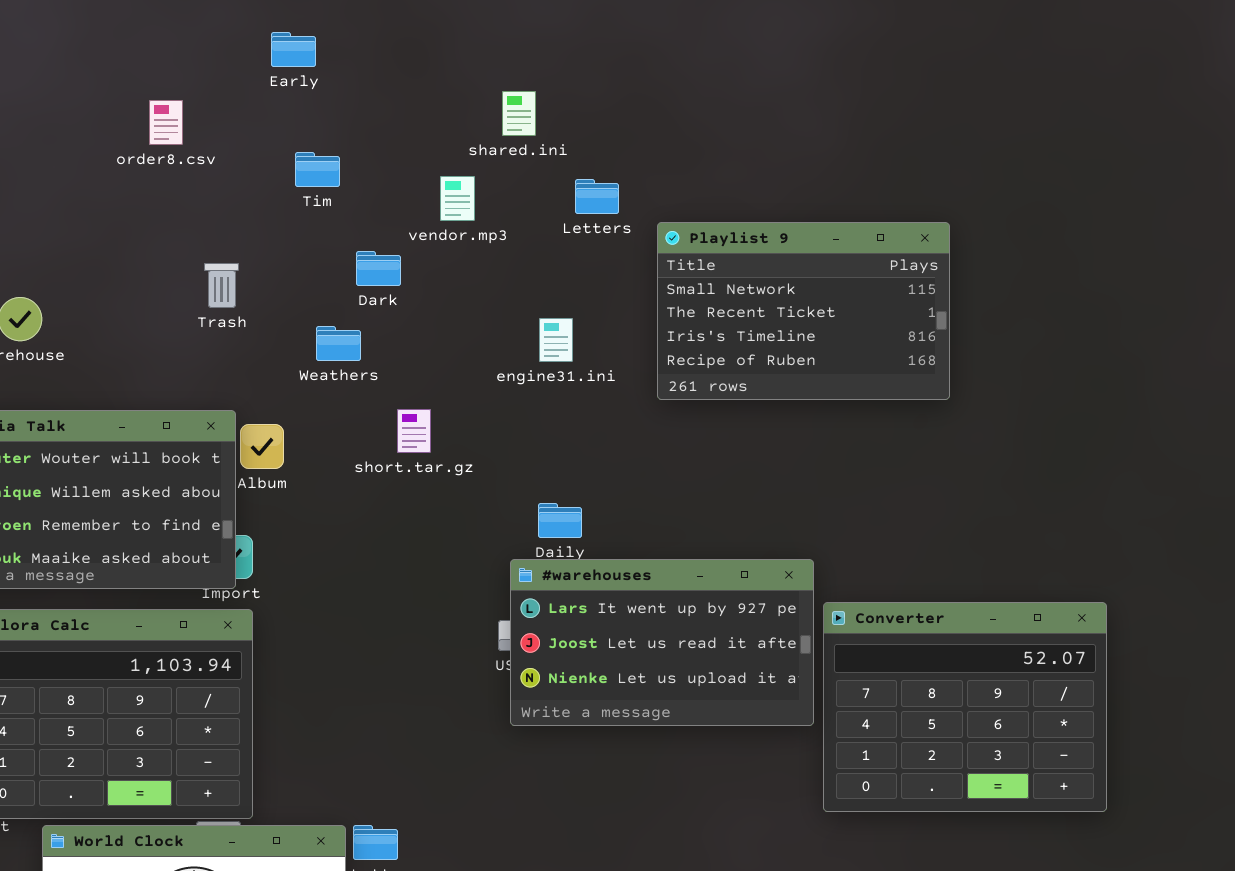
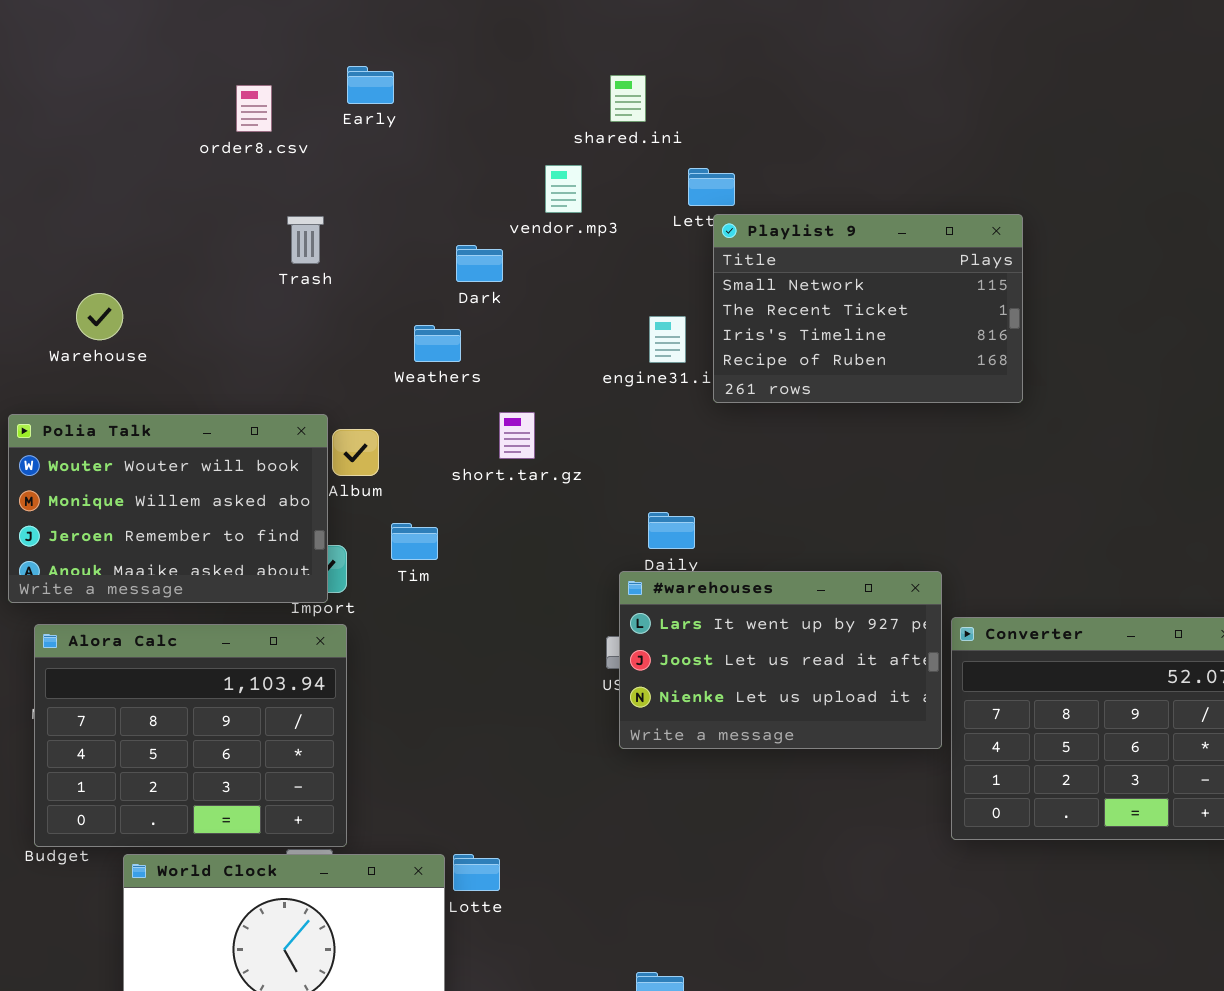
Early: [271,32,316,67] -> [347,66,394,104], moved
Tim: [295,152,340,187] -> [391,523,438,560], moved
Playlist 9: [657,222,950,400] -> [713,214,1023,403], moved
Trash: [204,263,239,308] -> [287,216,324,264], moved

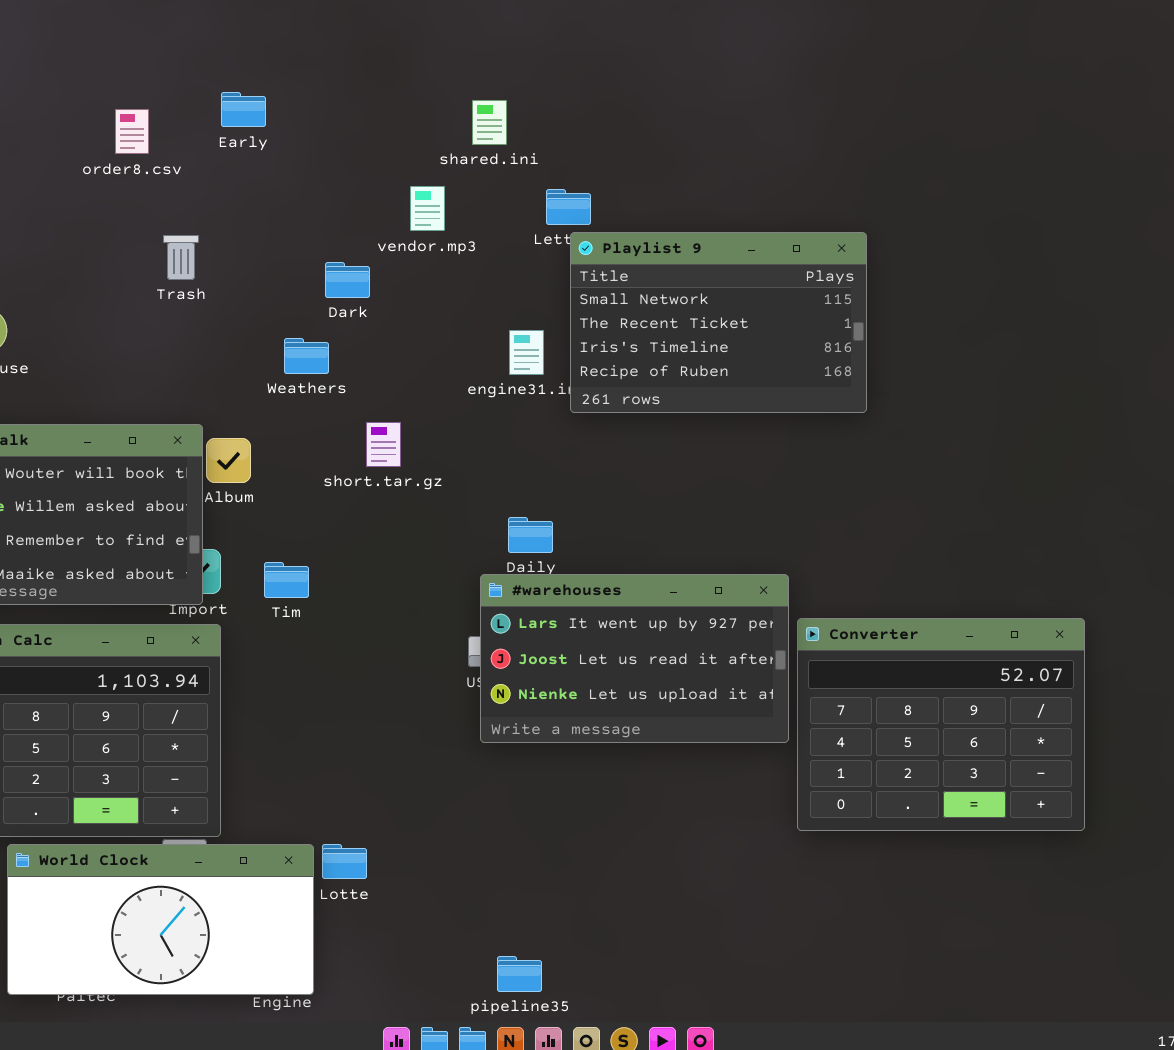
Tim: [391,523,438,560] -> [264,562,309,598], moved

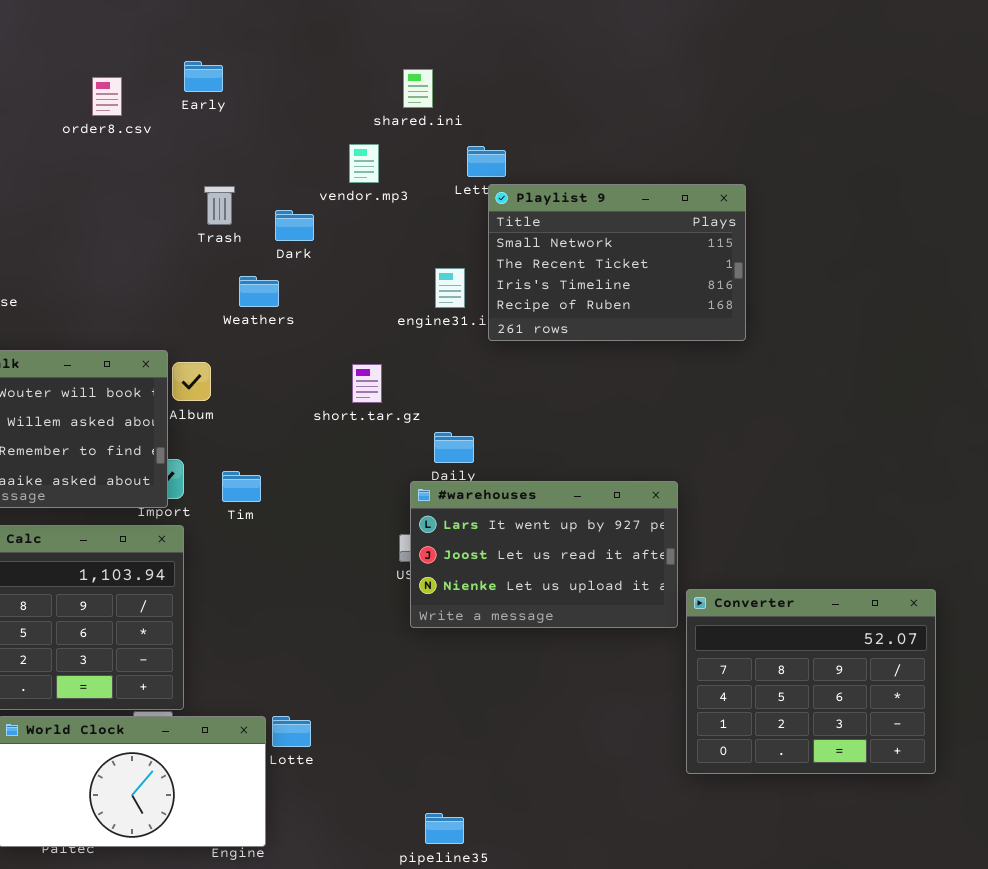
Trash: [163,235,199,280] -> [204,186,235,225], moved
short.tar.gz: [366,422,401,467] -> [352,364,382,403], moved
Converter: [797,618,1085,831] -> [686,589,936,774], moved

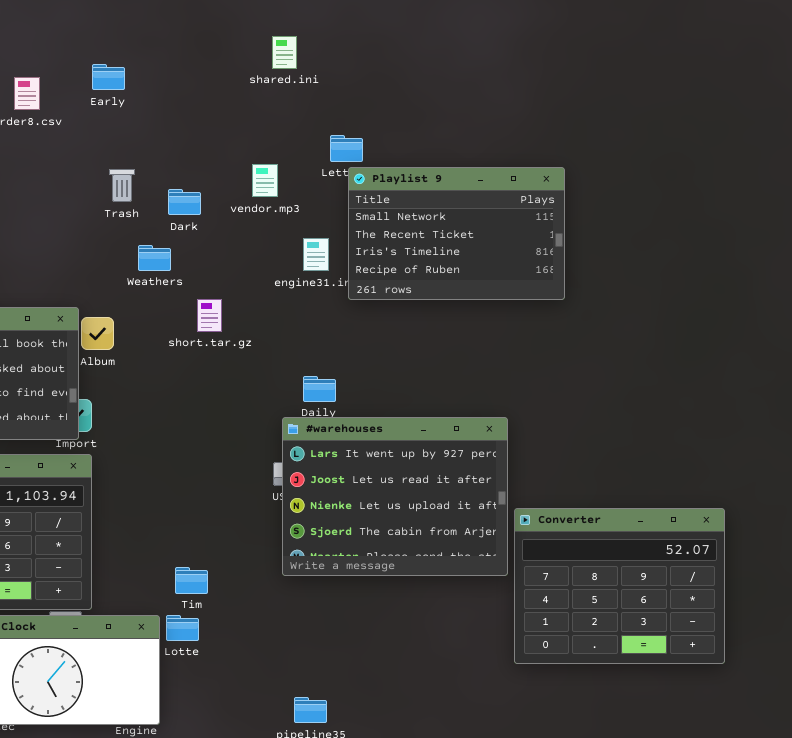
shared.ini: [403,69,433,108] -> [272,36,297,69], moved
vendor.mp3: [349,144,379,183] -> [252,164,278,197], moved
short.tar.gz: [352,364,382,403] -> [197,299,222,332], moved
Tim: [222,471,261,502] -> [175,567,208,594], moved
#warehouses: [410,481,678,628] -> [282,417,508,576], resized

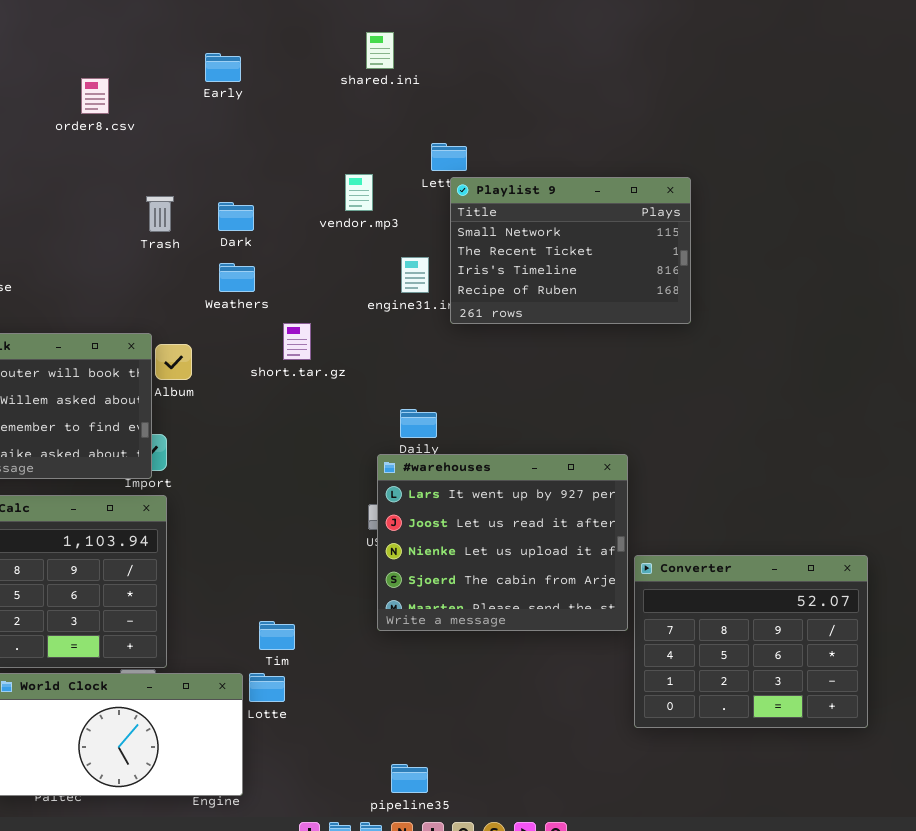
Early: [92,64,125,90] -> [205,53,241,82], moved
Trash: [109,169,135,202] -> [146,196,174,232], moved
Dark: [168,189,201,215] -> [218,202,254,231], moved

